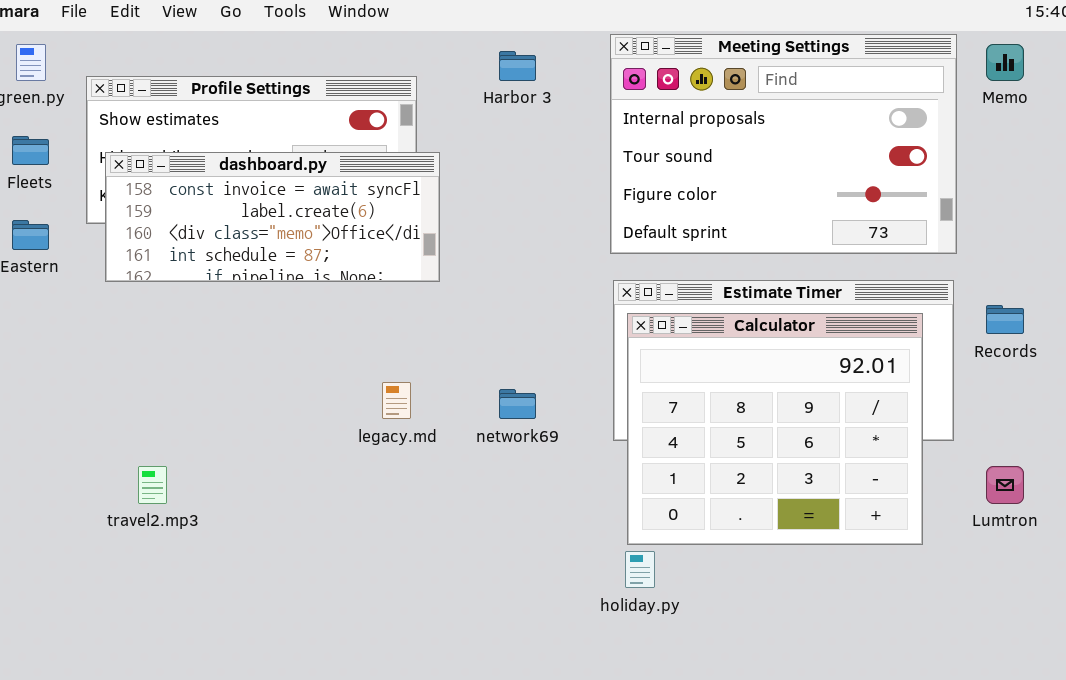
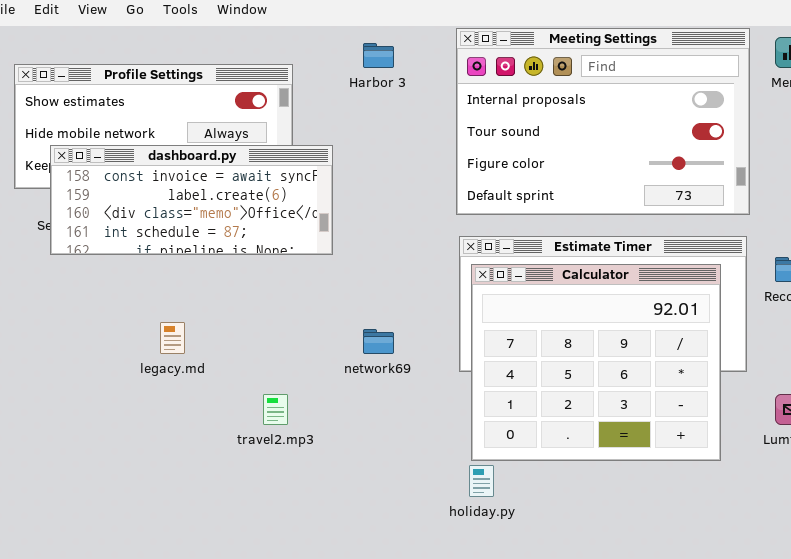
dashboard.py: [105,152,440,282] -> [50,145,333,255], moved
legacy.md: [382,382,411,419] -> [160,322,185,354], moved
travel2.mp3: [138,466,167,504] -> [263,394,288,425], moved

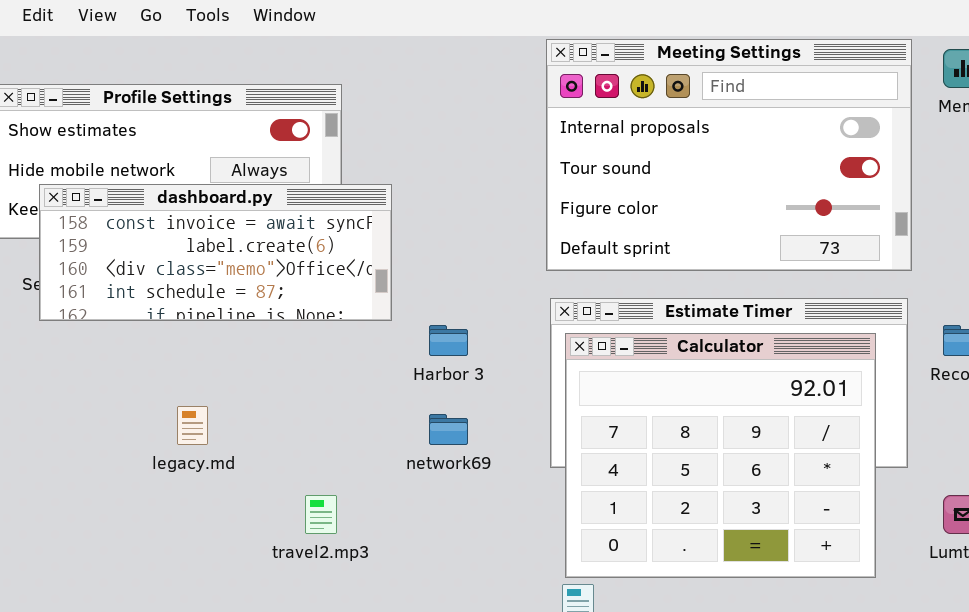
Harbor 3: [363,43,394,68] -> [429,325,468,356], moved

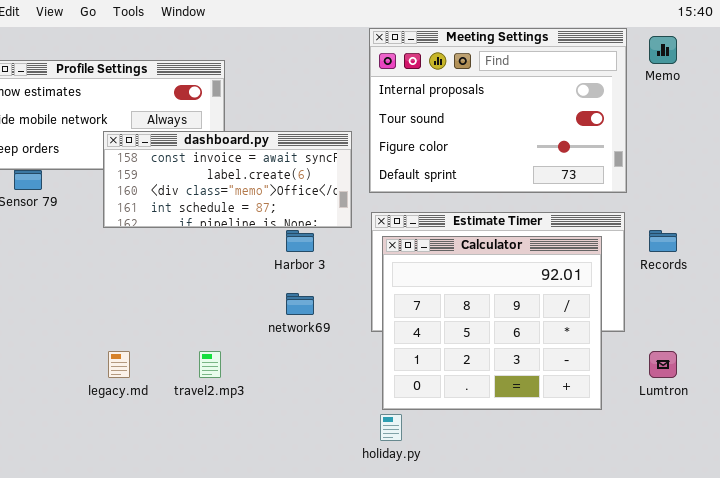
dashboard.py: [39,184,392,321] -> [103,131,352,228], moved
legacy.md: [177,406,208,445] -> [108,351,130,378], moved

